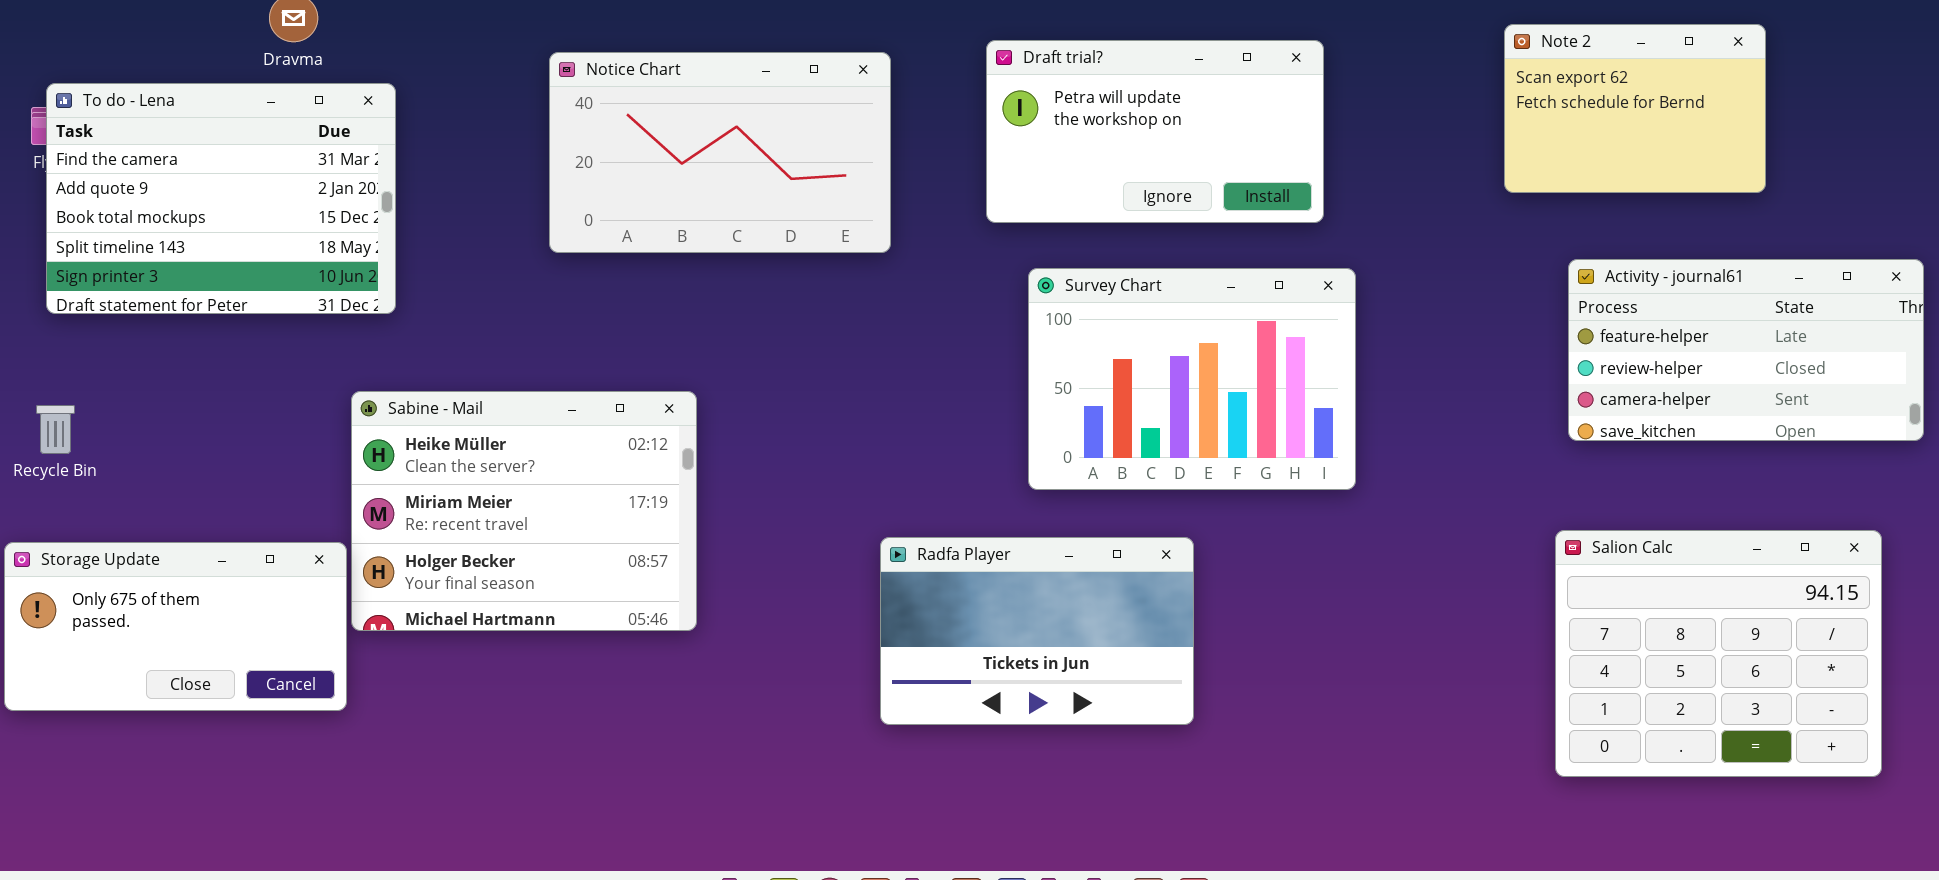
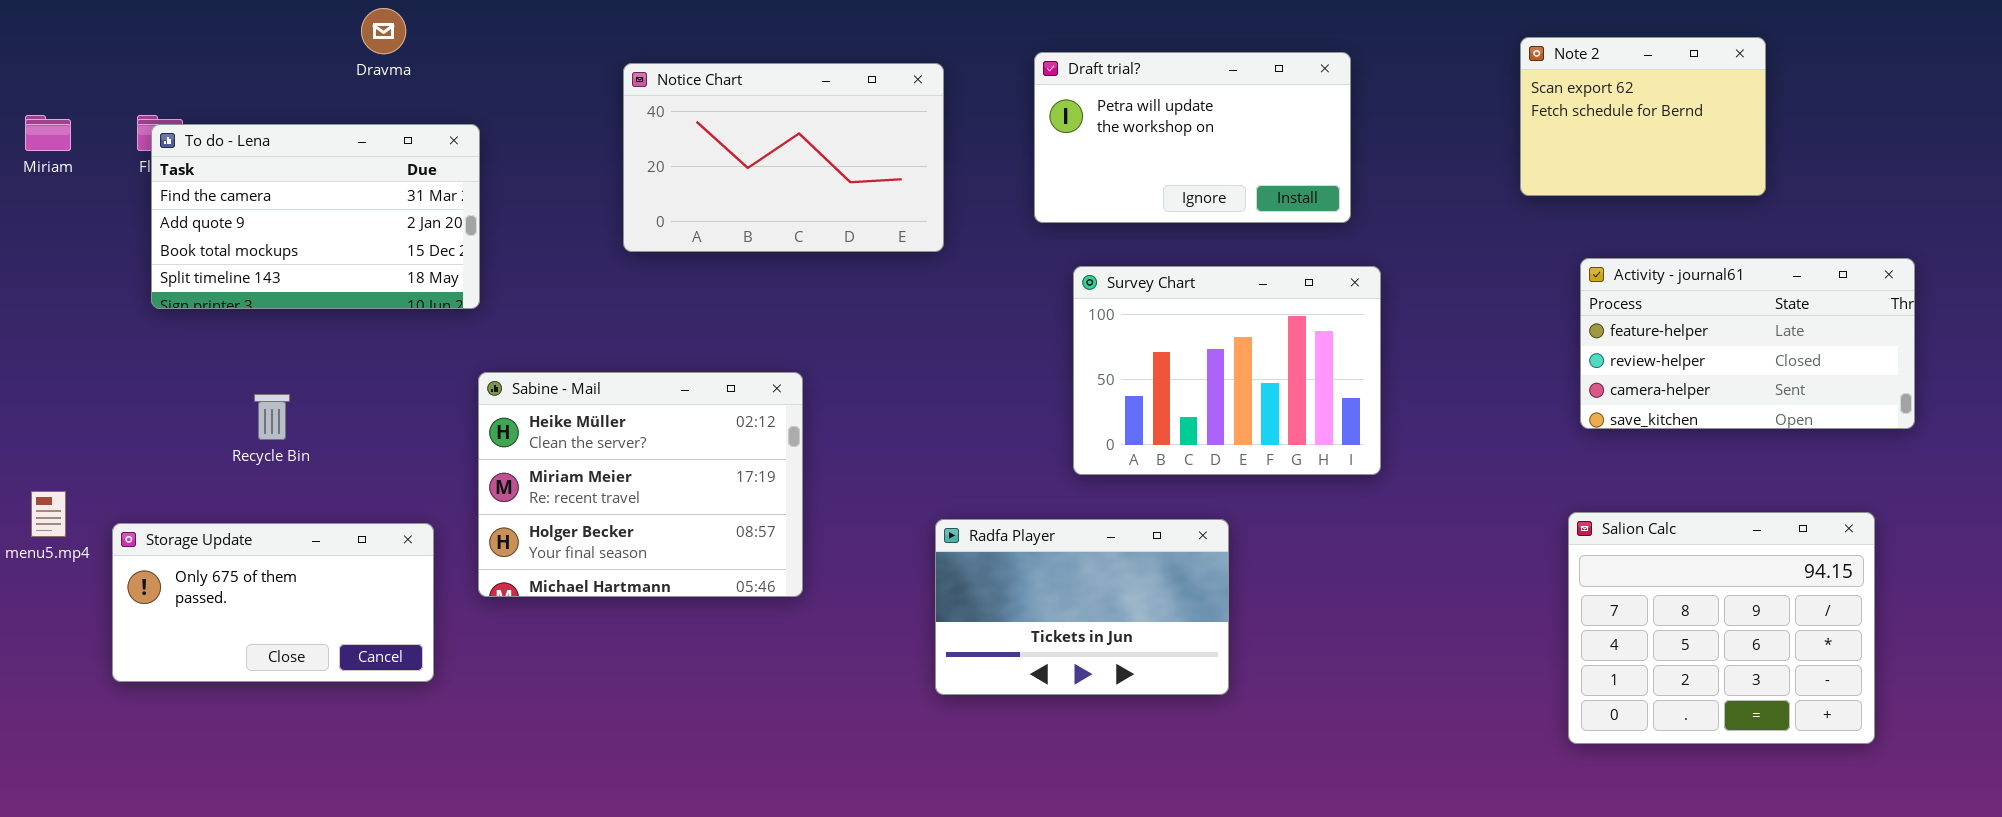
To do - Lena: [46,83,396,314] -> [151,124,480,309], resized
Sabine - Mail: [351,391,697,631] -> [478,372,803,597], moved
Recycle Bin: [36,405,75,454] -> [254,394,290,440], moved

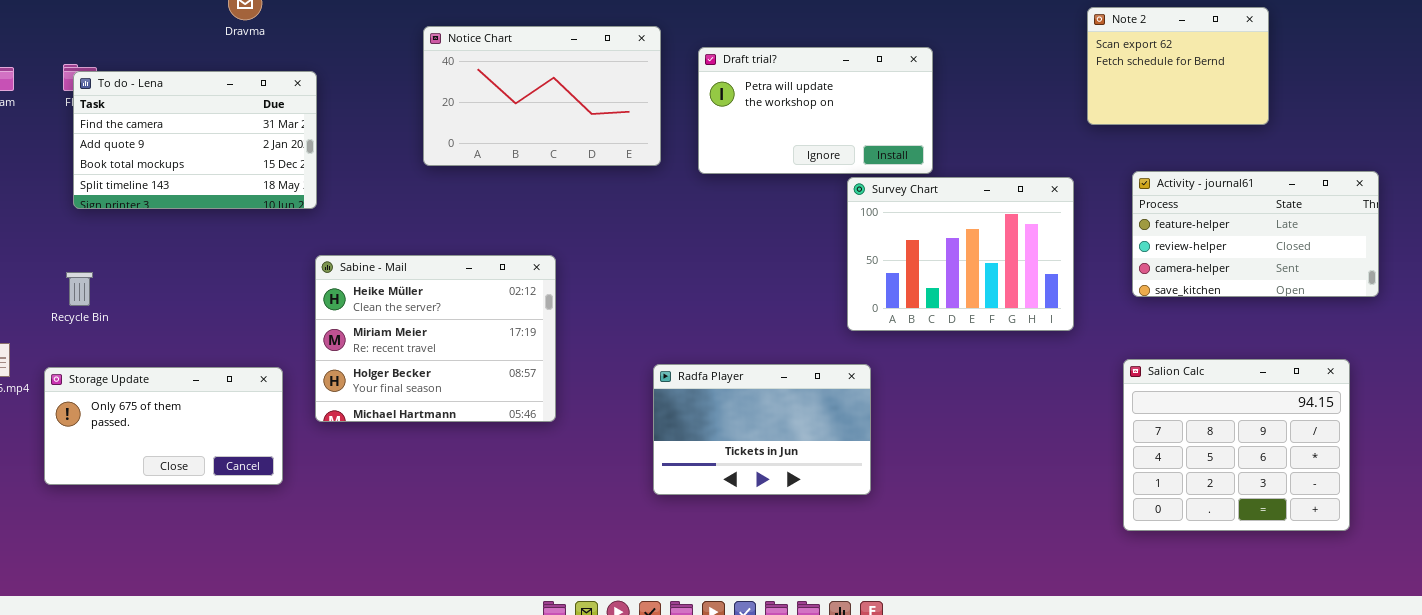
Draft trial?: [1034,52,1351,223] -> [698,47,933,174], moved
Survey Chart: [1073,266,1381,475] -> [847,177,1074,331], moved
Recycle Bin: [254,394,290,440] -> [66,272,93,306], moved

